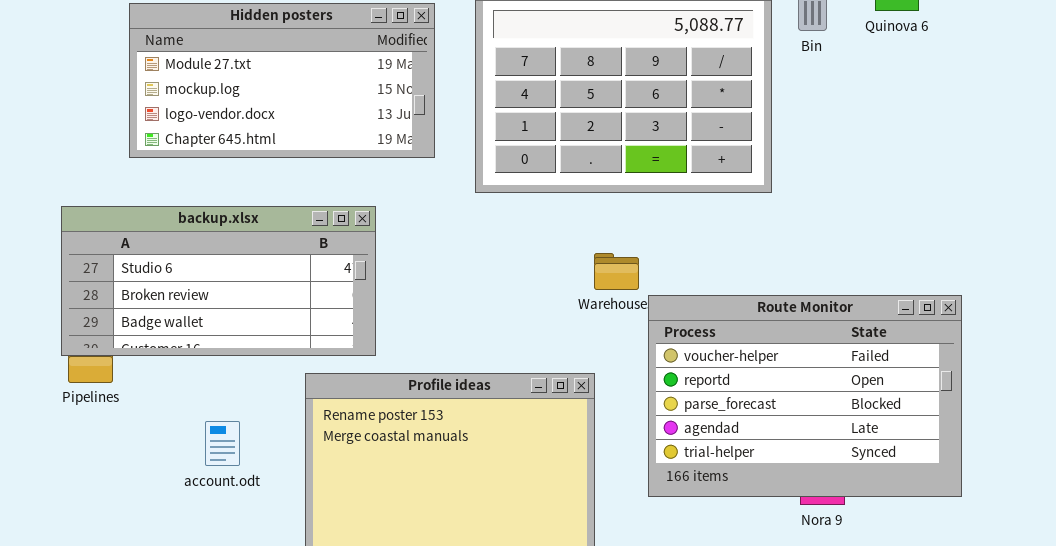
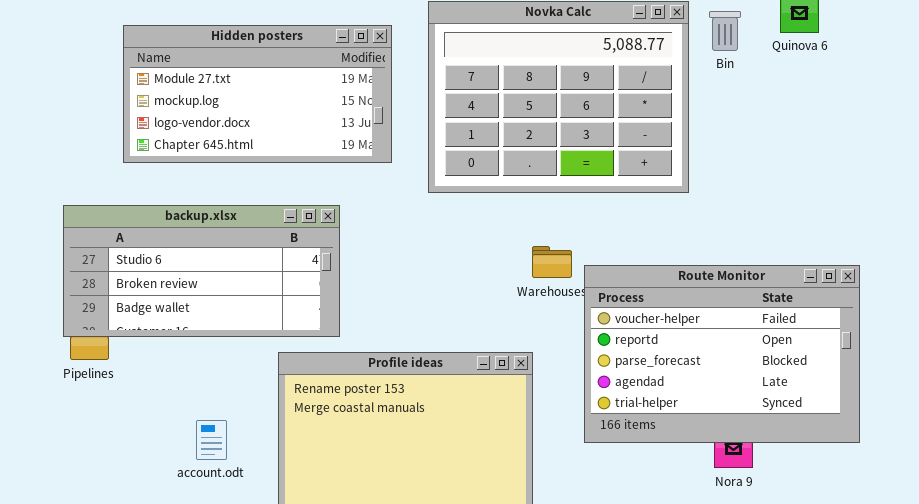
Route Monitor: [648,295,962,497] -> [584,265,860,443], moved
account.odt: [205,421,240,466] -> [196,420,227,460], moved

